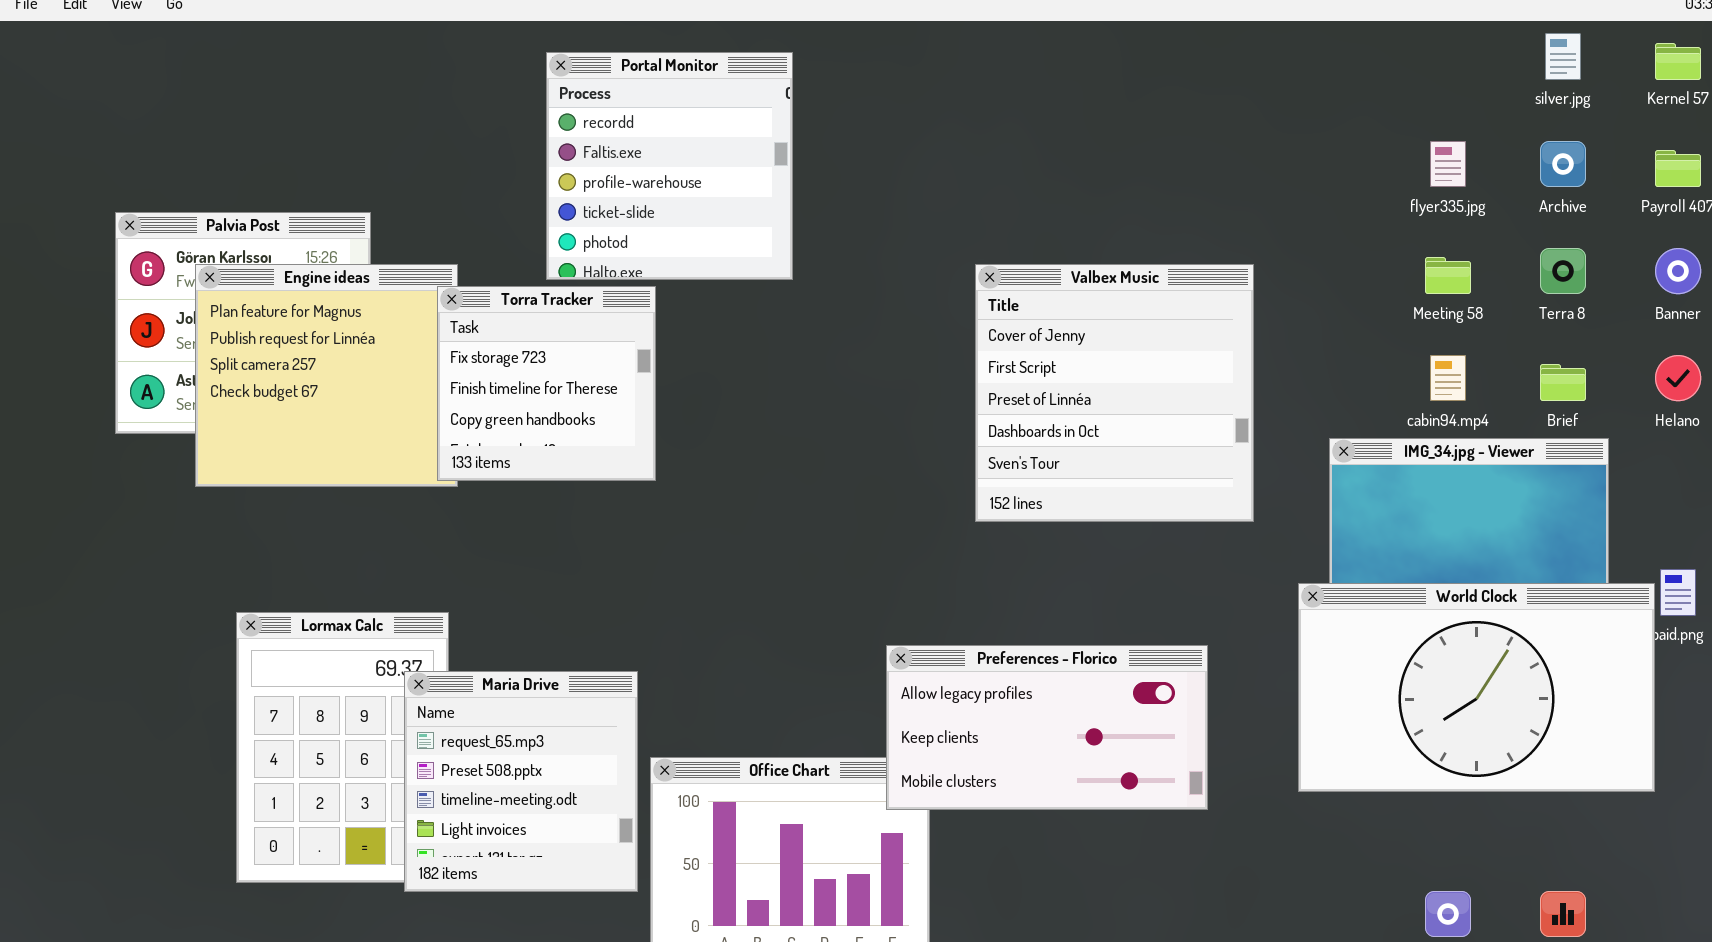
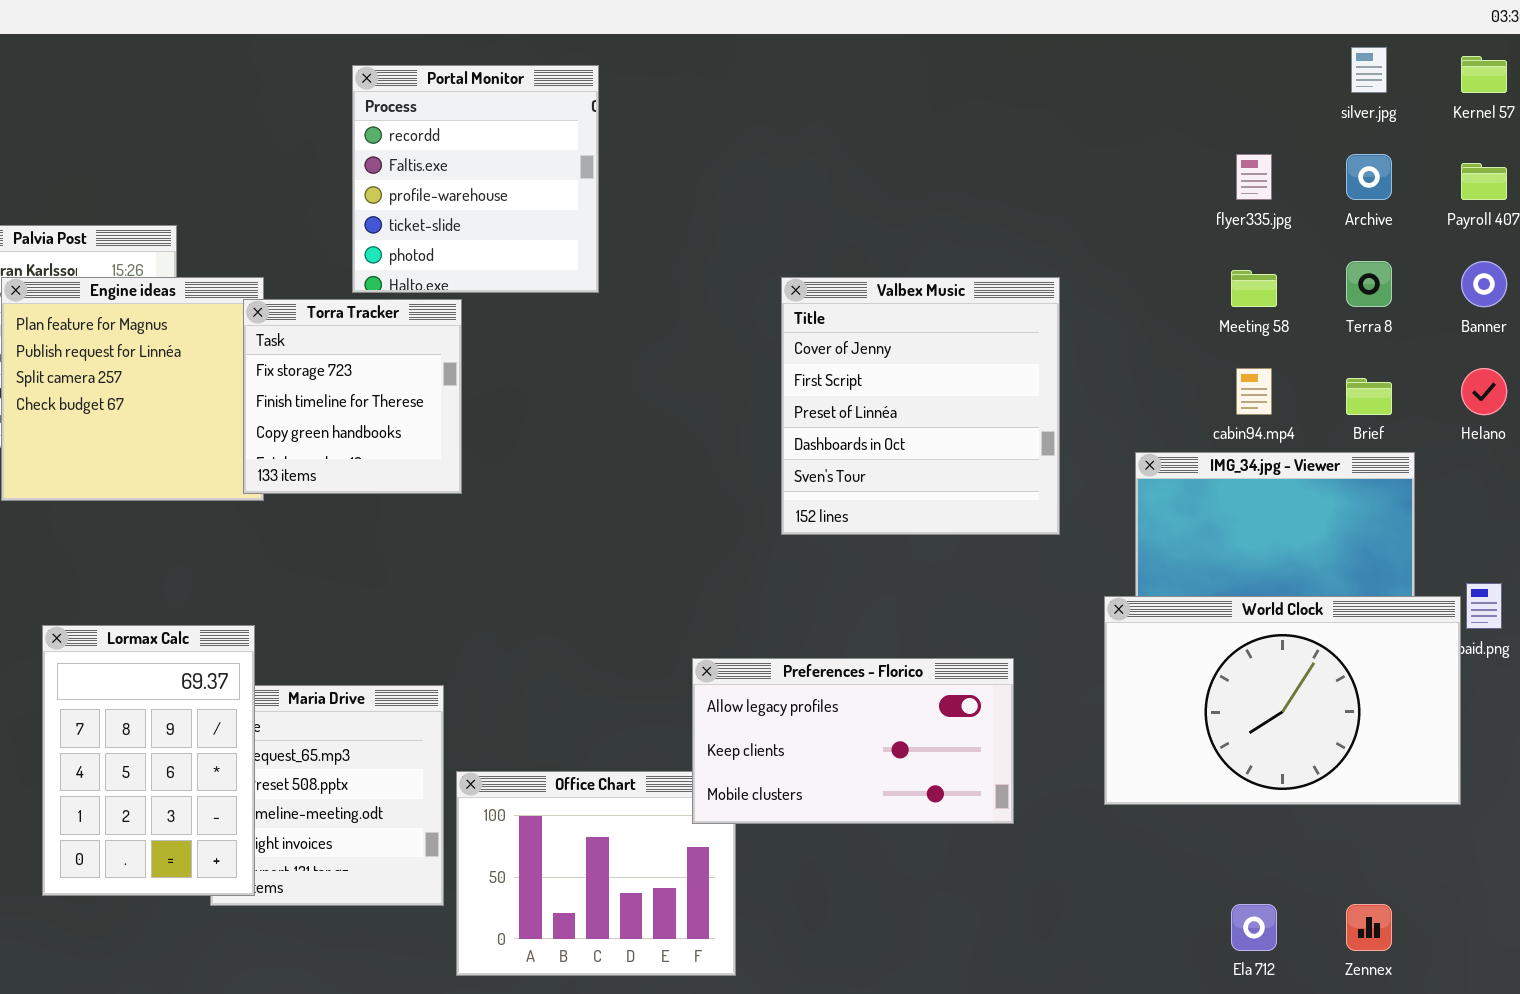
Lormax Calc: [236,612,449,883] -> [42,625,255,896], raised

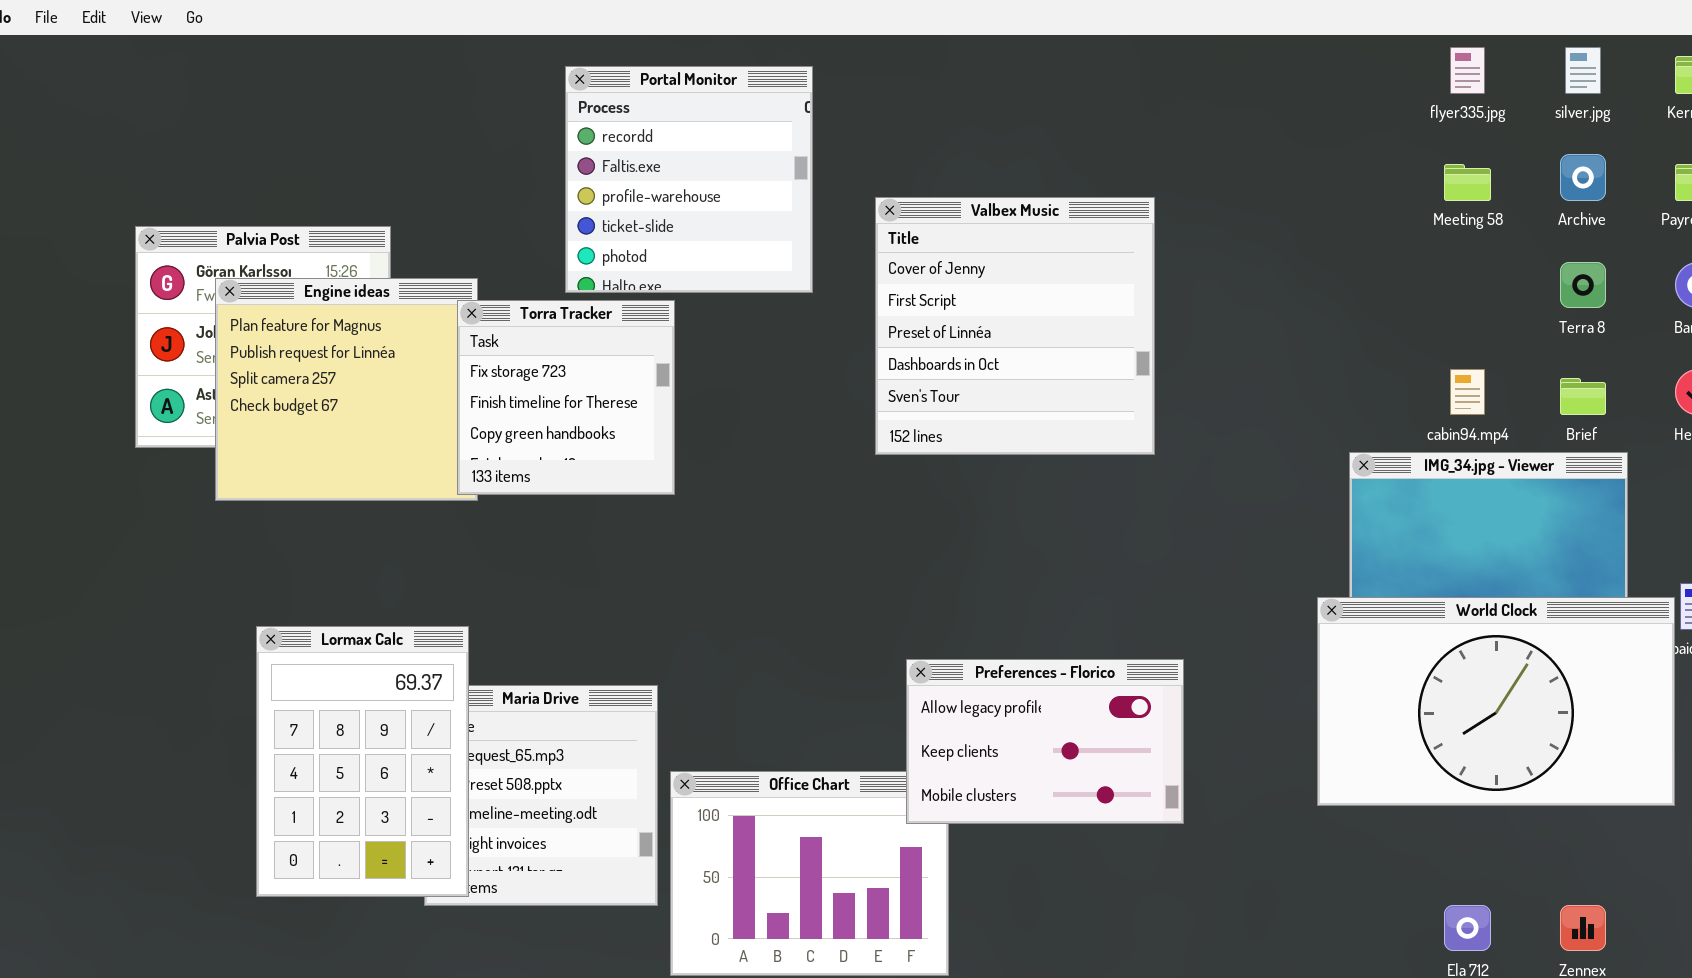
flyer335.jpg: [1236,154,1272,200] -> [1450,47,1485,94], moved
Meeting 58: [1231,270,1277,307] -> [1444,164,1491,201], moved
Valbex Music: [781,277,1060,535] -> [875,197,1155,455], moved
Preferences - Florico: [692,658,1014,824] -> [906,659,1184,824], resized

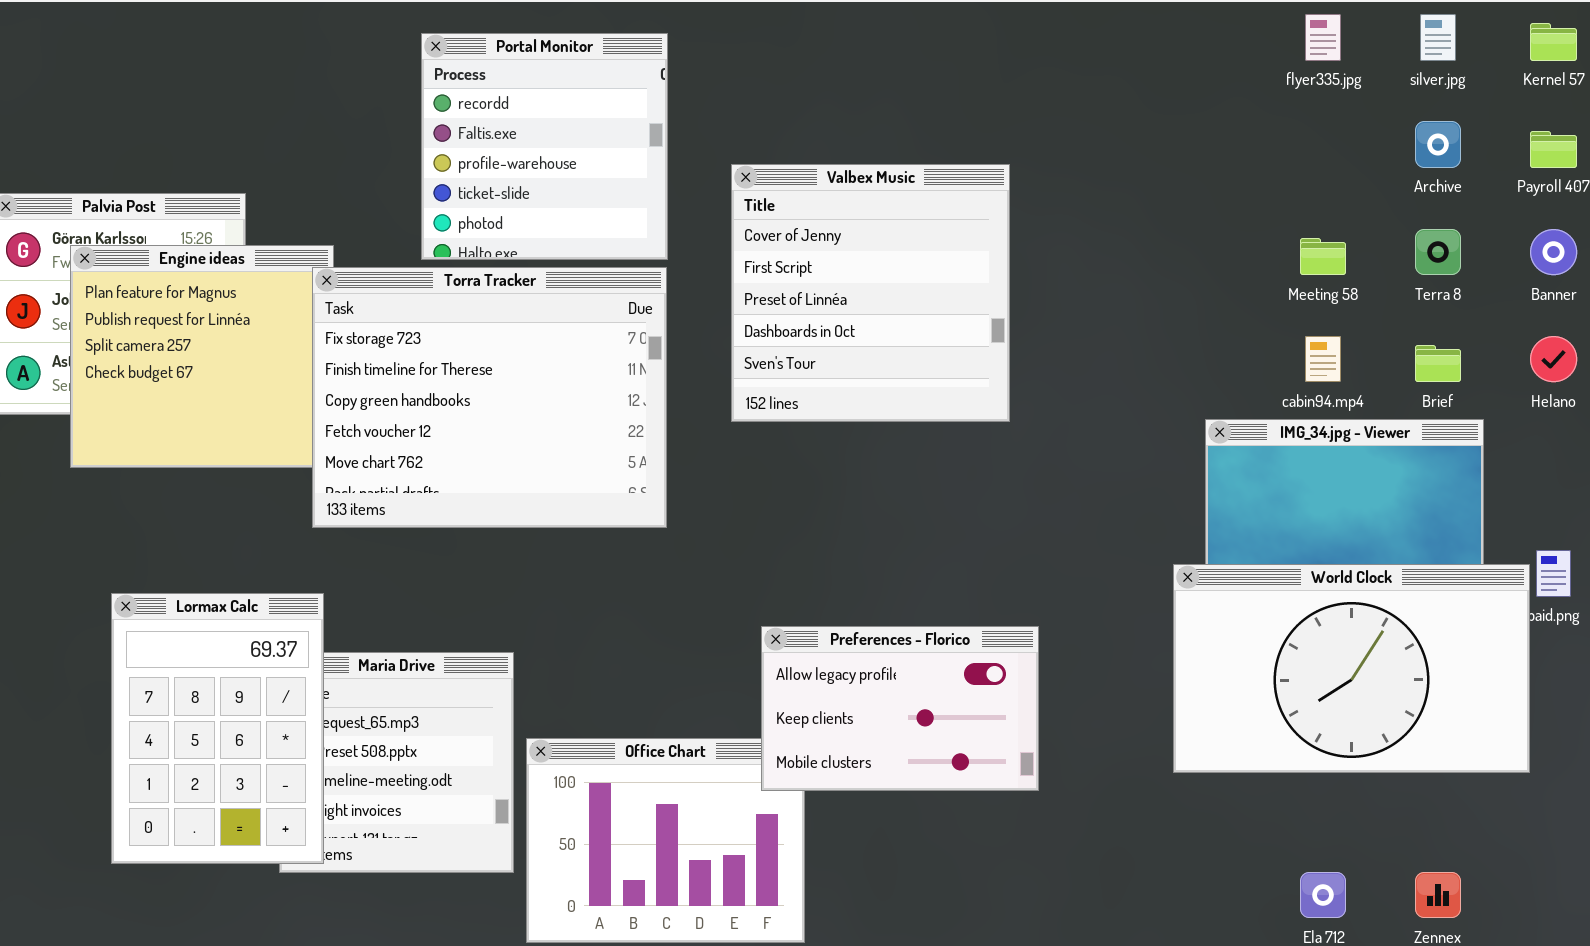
Meeting 58: [1444,164,1491,201] -> [1300,238,1346,275], moved
Torra Tracker: [457,300,675,495] -> [312,267,667,528], resized

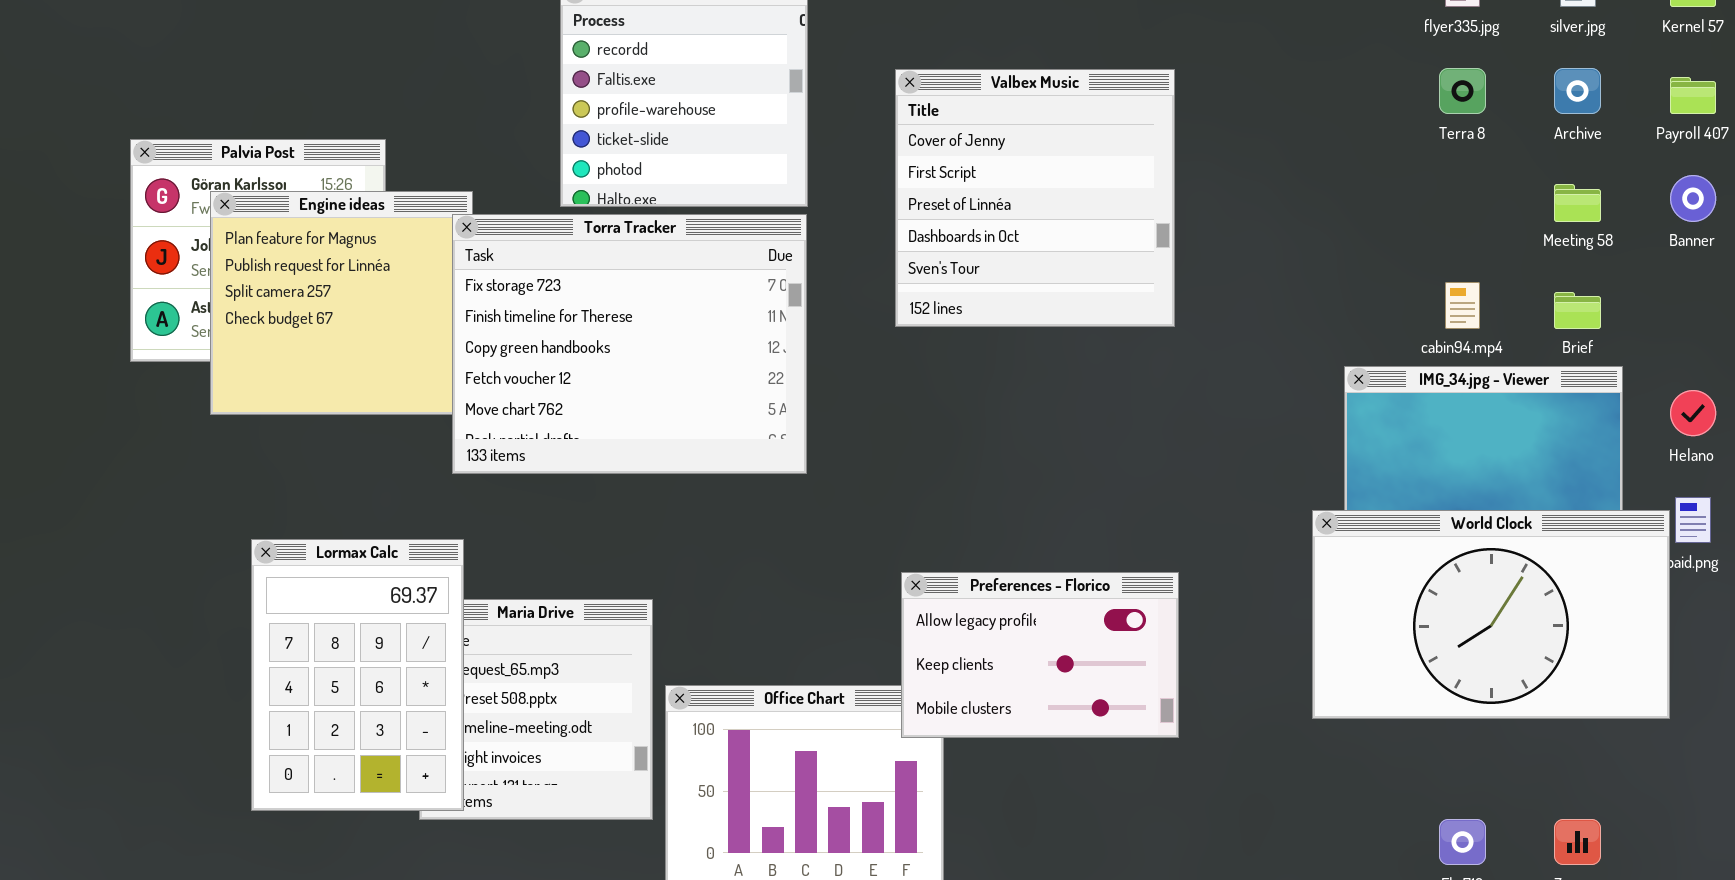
Valbex Music: [731,164,1010,422] -> [895,69,1175,327], moved
Terra 8: [1415,229,1461,275] -> [1439,68,1486,114], moved
Meeting 58: [1300,238,1346,275] -> [1554,184,1601,222], moved
Helano: [1530,336,1577,382] -> [1670,390,1716,436], moved

